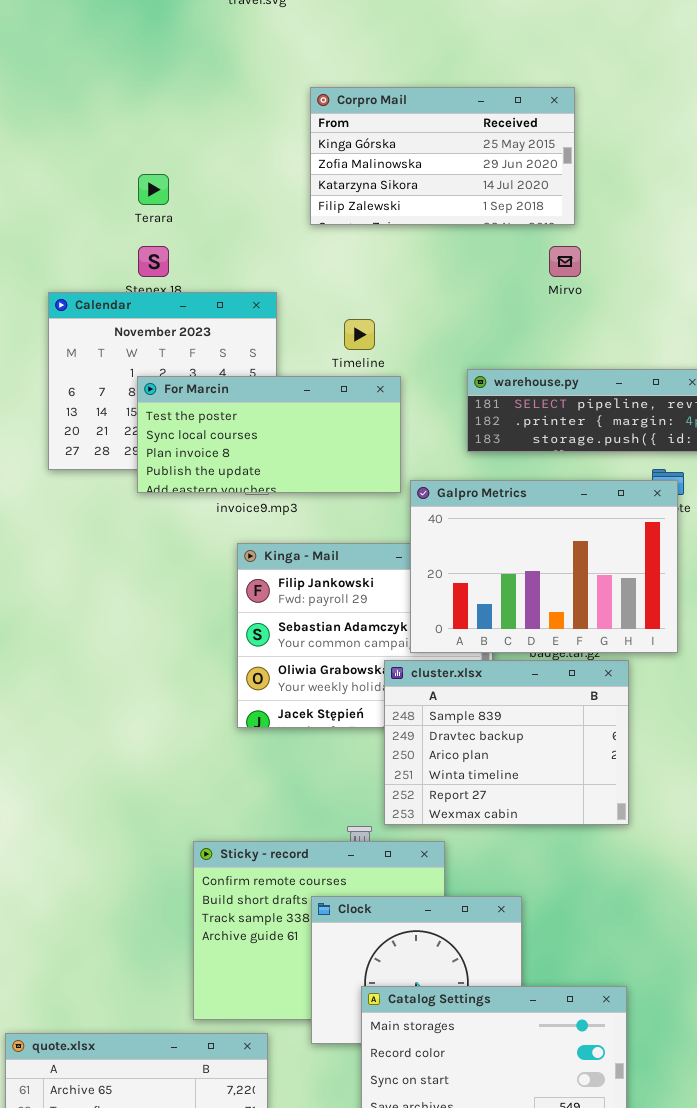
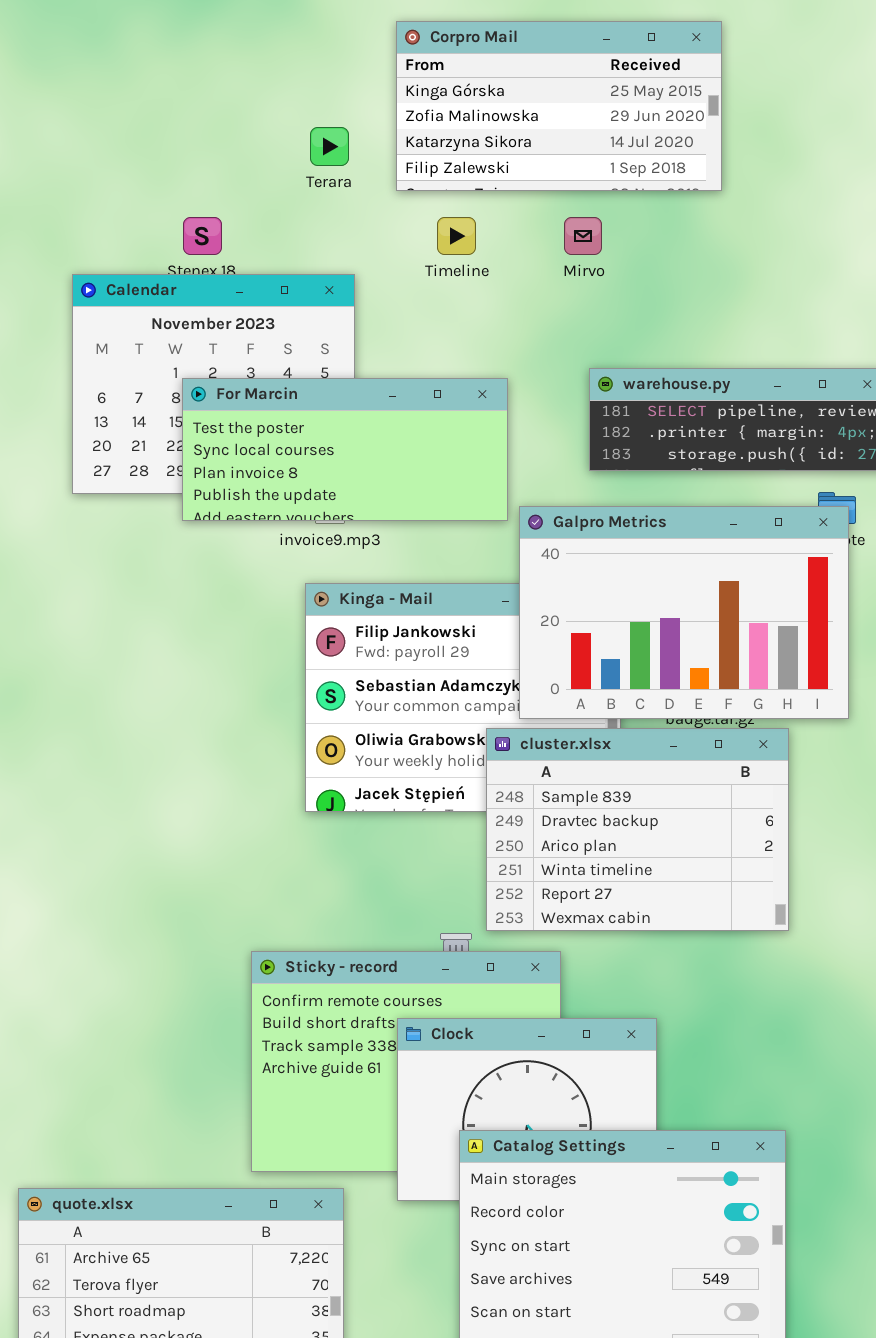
Terara: [138,174,169,205] -> [310,127,349,166], moved
Mirvo: [549,246,581,277] -> [564,217,602,255], moved
Timeline: [344,319,375,350] -> [437,217,476,255], moved

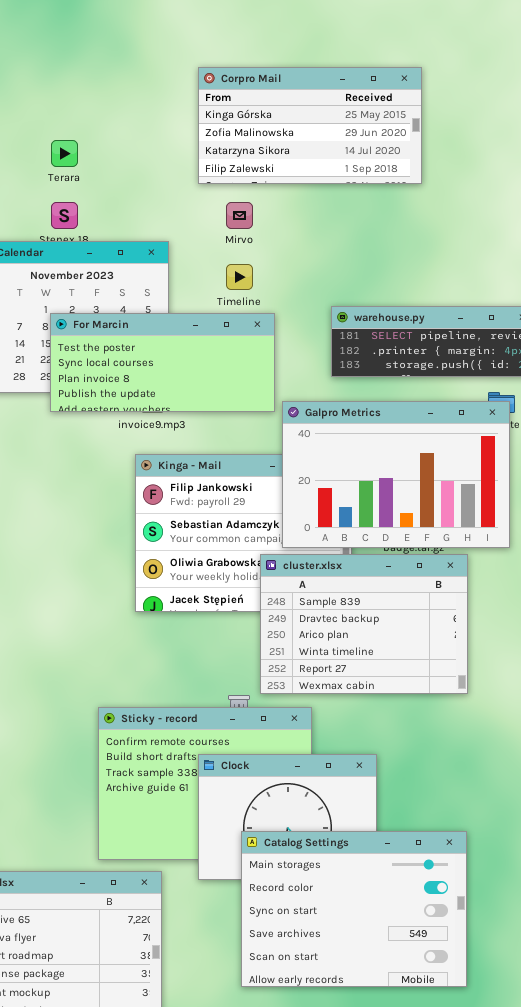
Terara: [310,127,349,166] -> [51,140,78,167], moved
Timeline: [437,217,476,255] -> [226,264,253,290], moved
Mirvo: [564,217,602,255] -> [226,202,253,229], moved

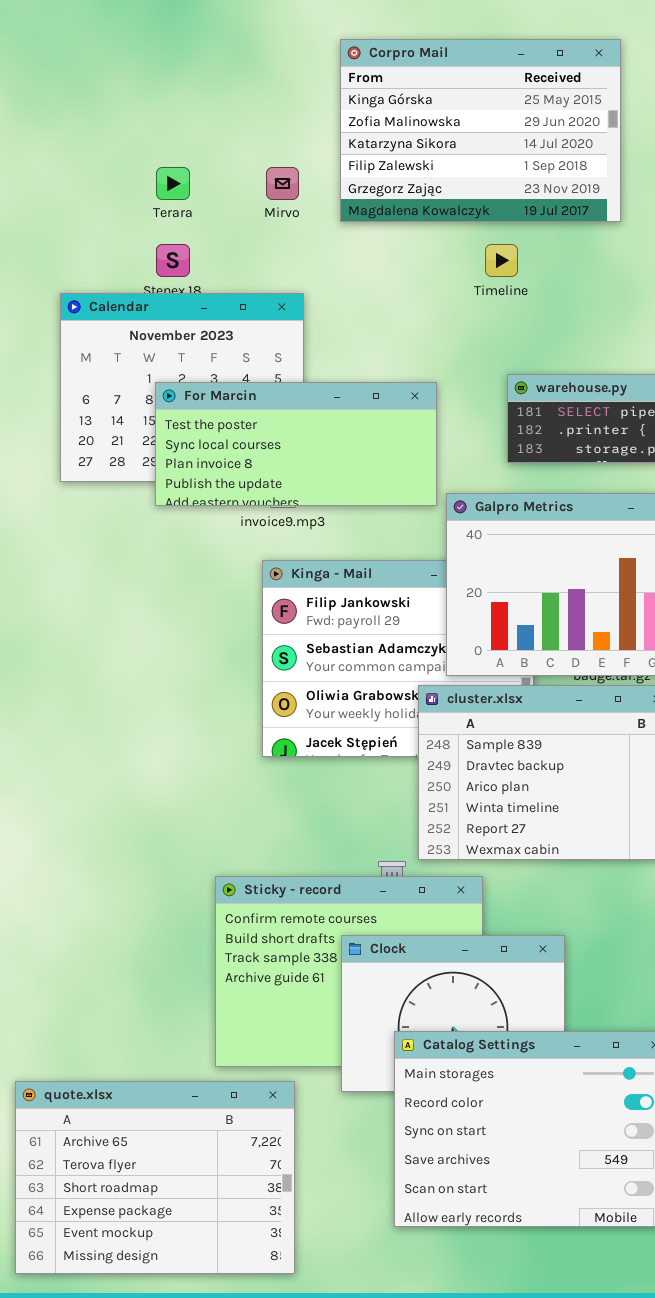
Corpro Mail: [198,67,422,184] -> [340,39,621,222], resized
Mirvo: [226,202,253,229] -> [266,167,299,200], moved
Timeline: [226,264,253,290] -> [485,244,518,277], moved

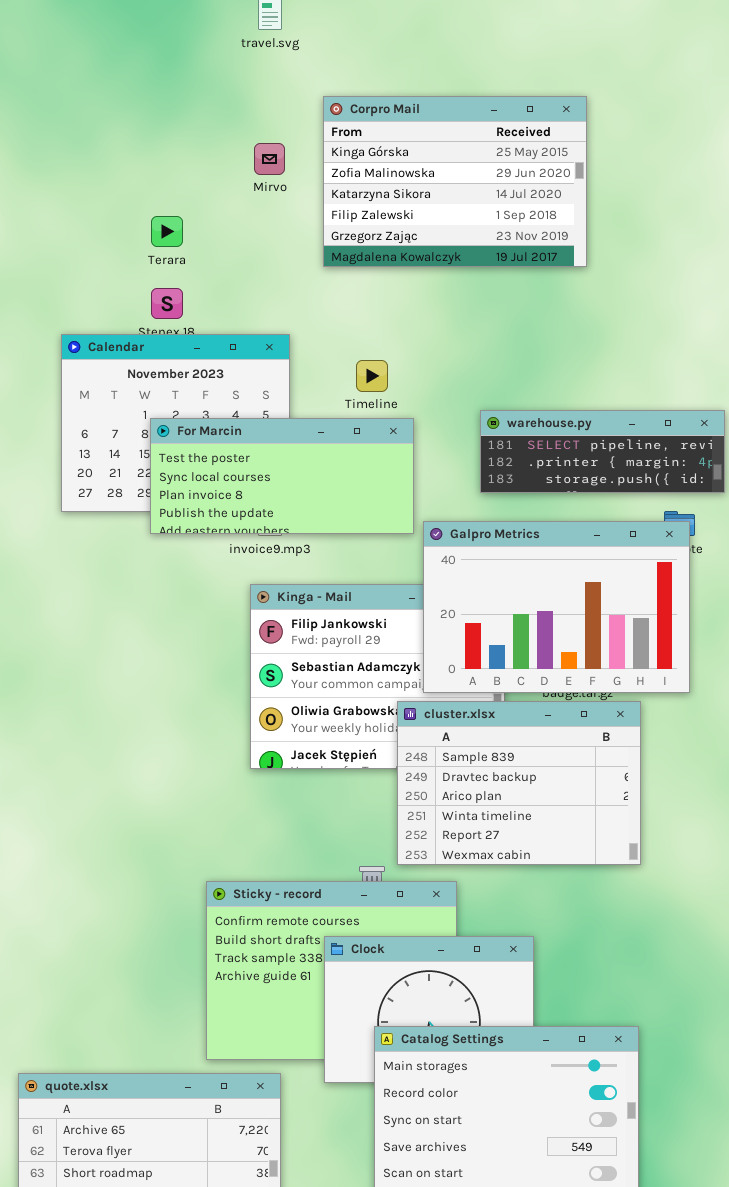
Mirvo: [266,167,299,200] -> [254,143,285,175], moved
Timeline: [485,244,518,277] -> [356,360,388,392], moved

